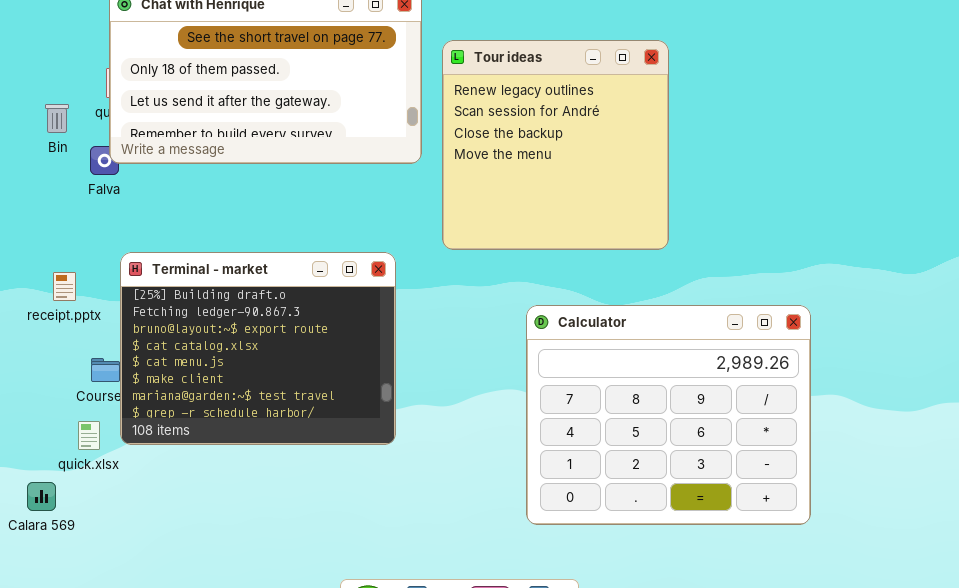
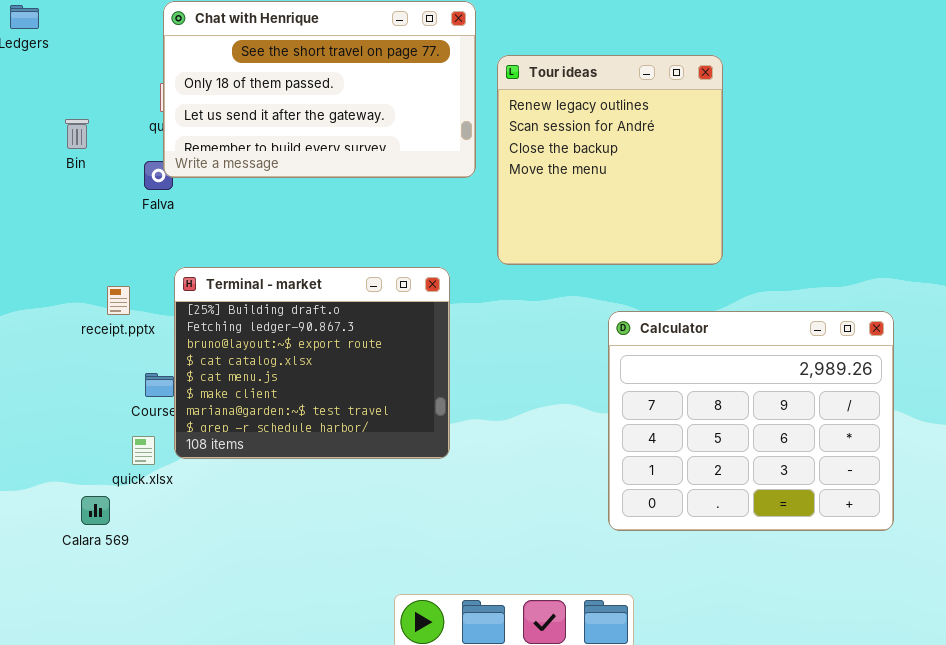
Bin: [45,104,69,133] -> [65,119,89,149], moved
Calculator: [526,305,811,525] -> [608,311,894,531], moved

